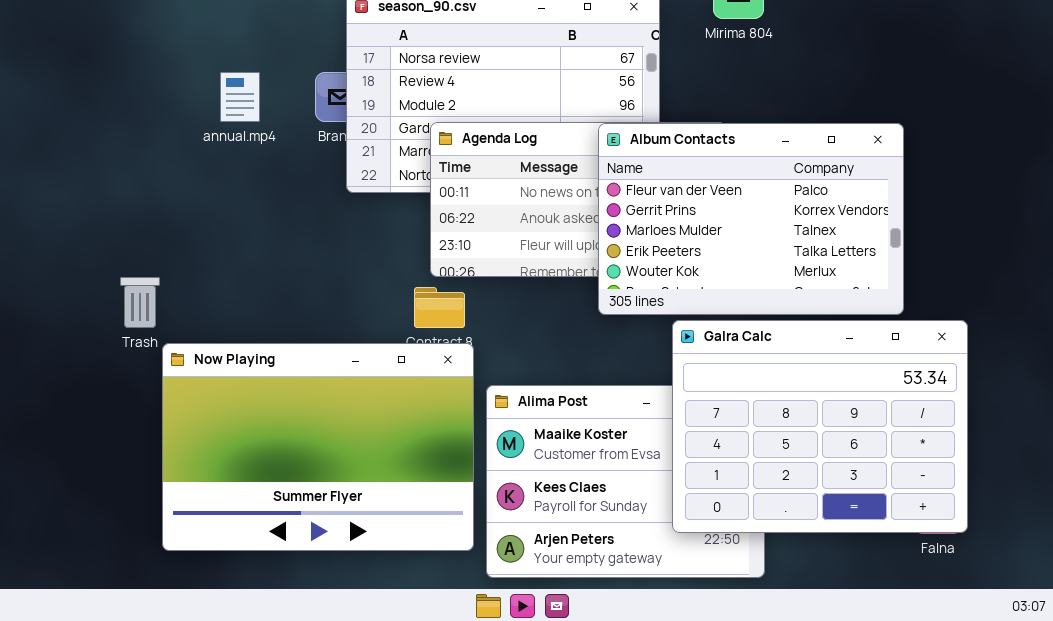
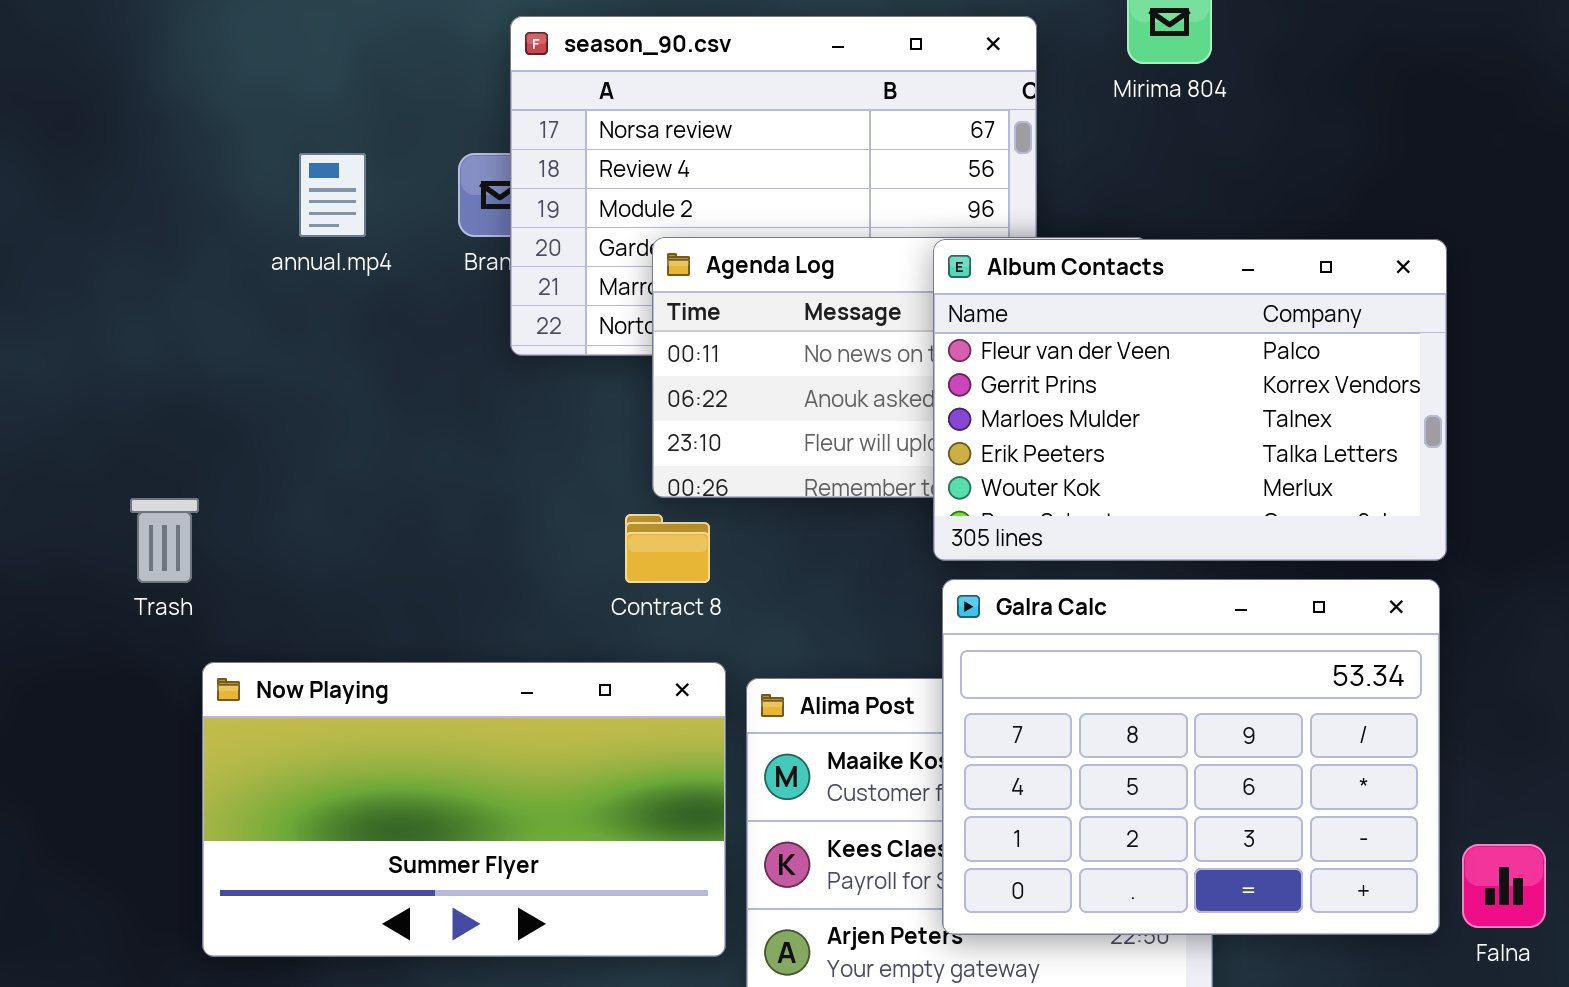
Galra Calc: [672,320,968,533] -> [942,579,1440,935], moved
Now Playing: [162,343,474,551] -> [202,662,726,957], resized

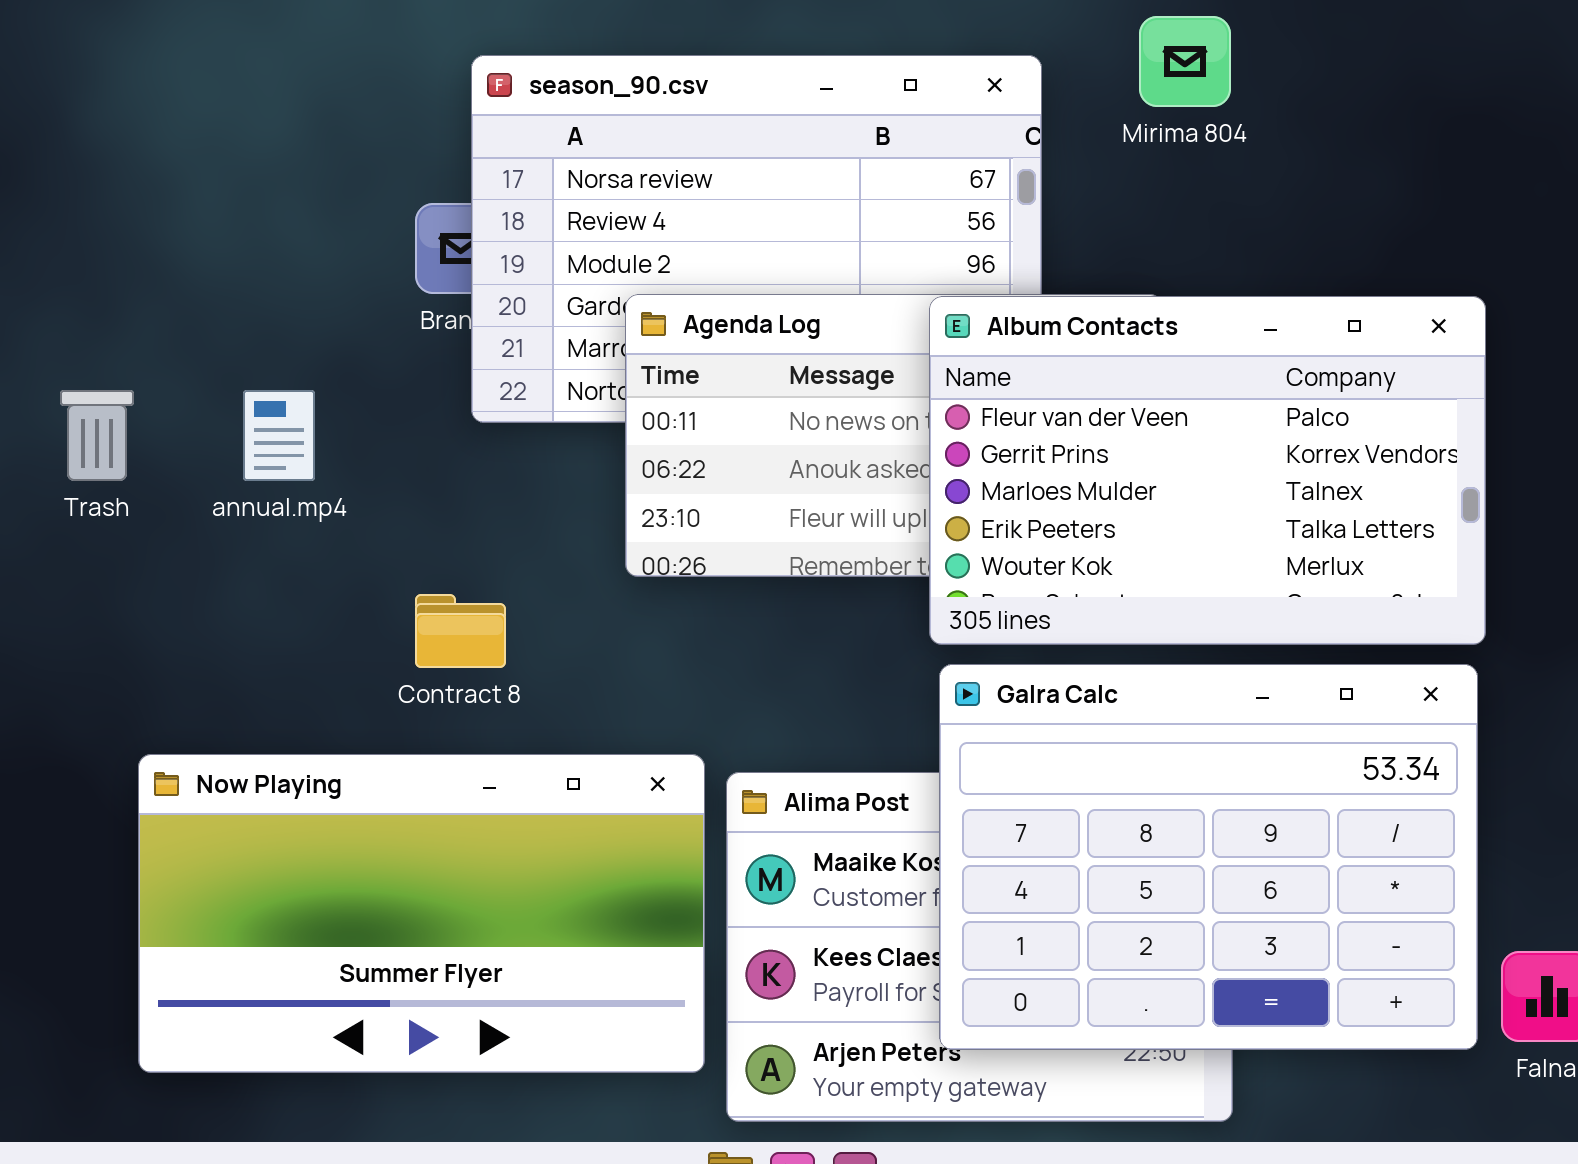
annual.mp4: [299,153,366,237] -> [243,390,315,481], moved
Trash: [130,498,199,583] -> [60,390,134,481], moved
Contract 8: [625,514,710,583] -> [415,594,506,668], moved

